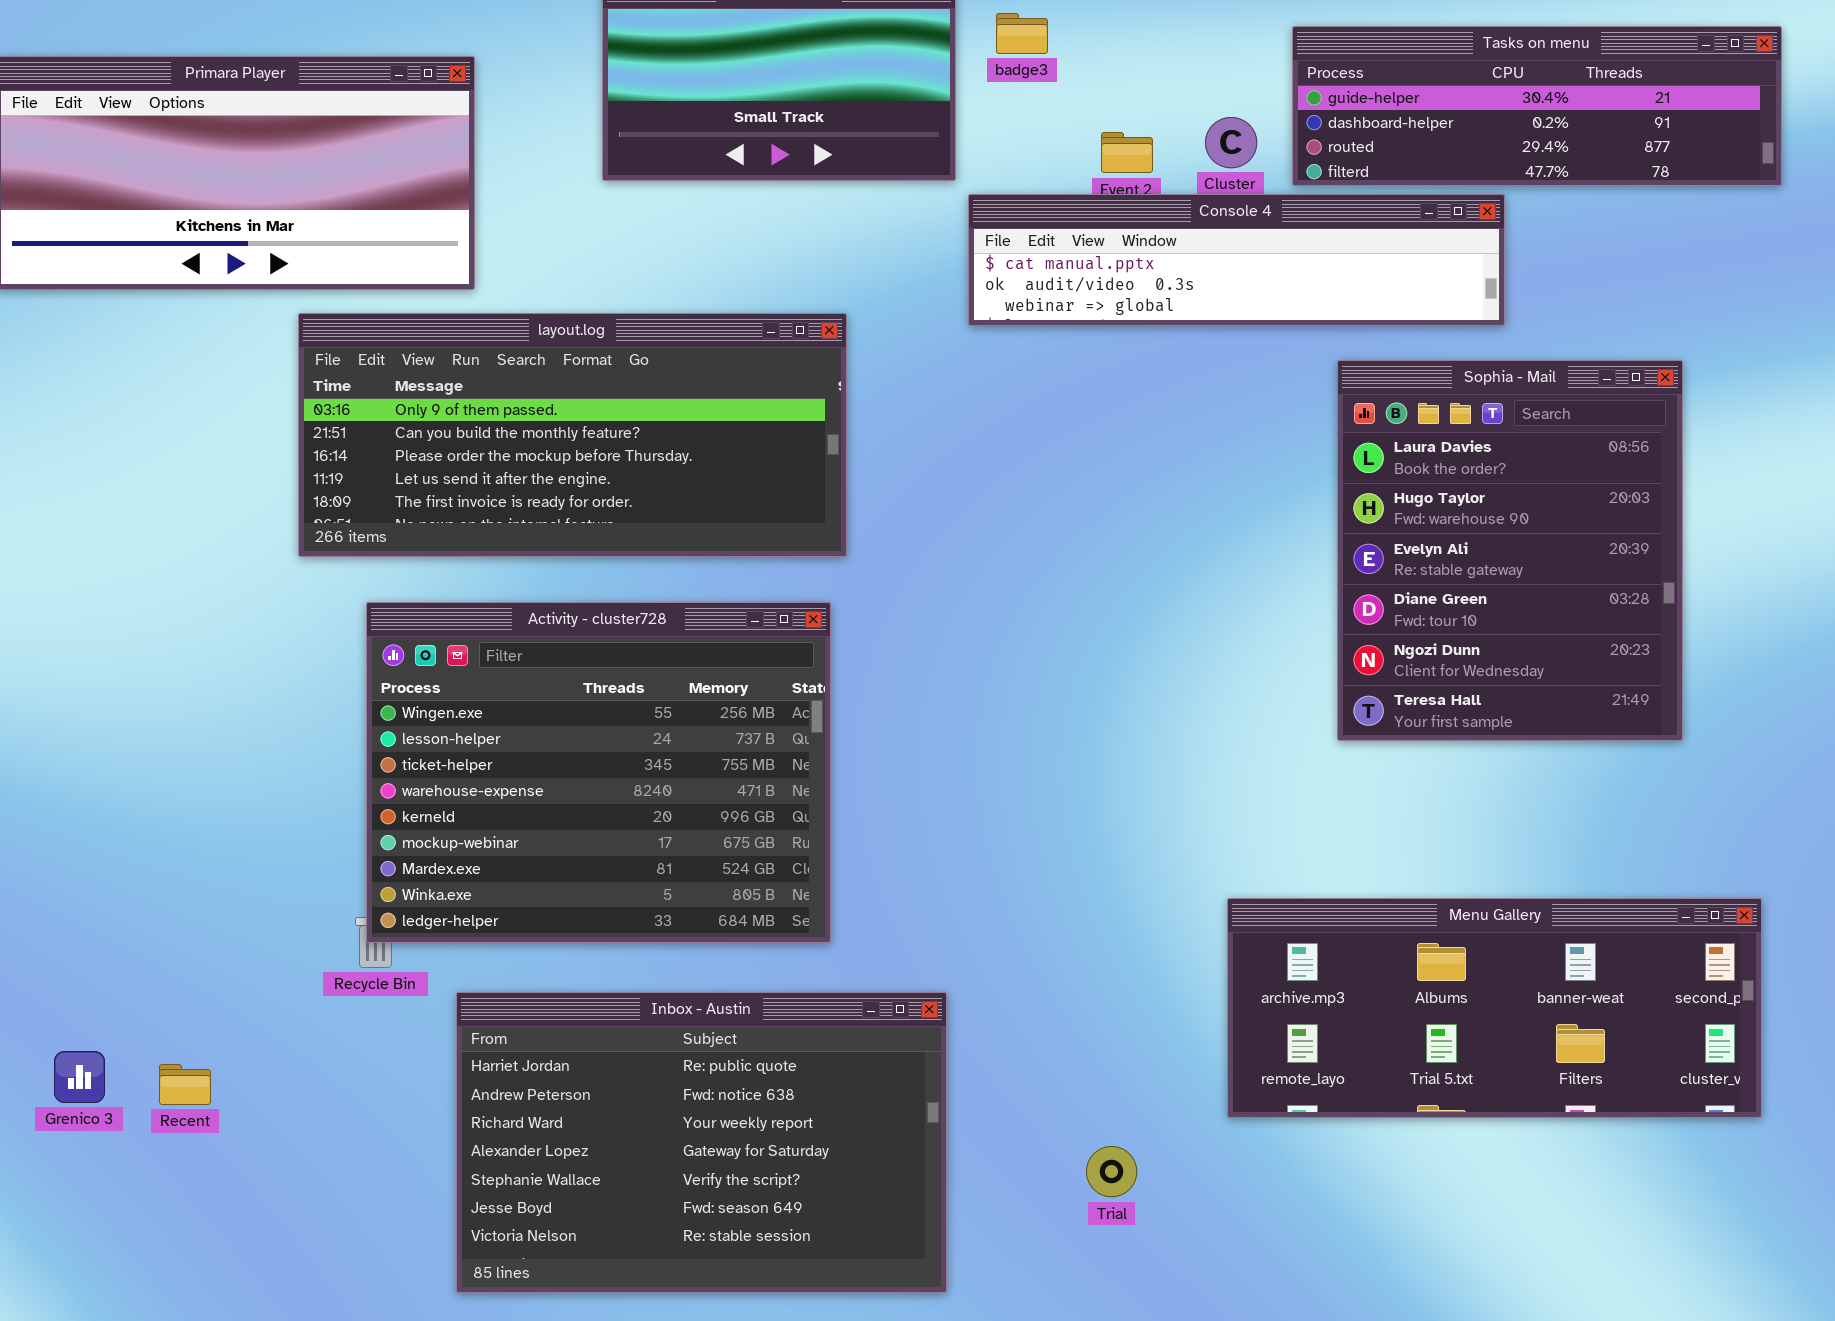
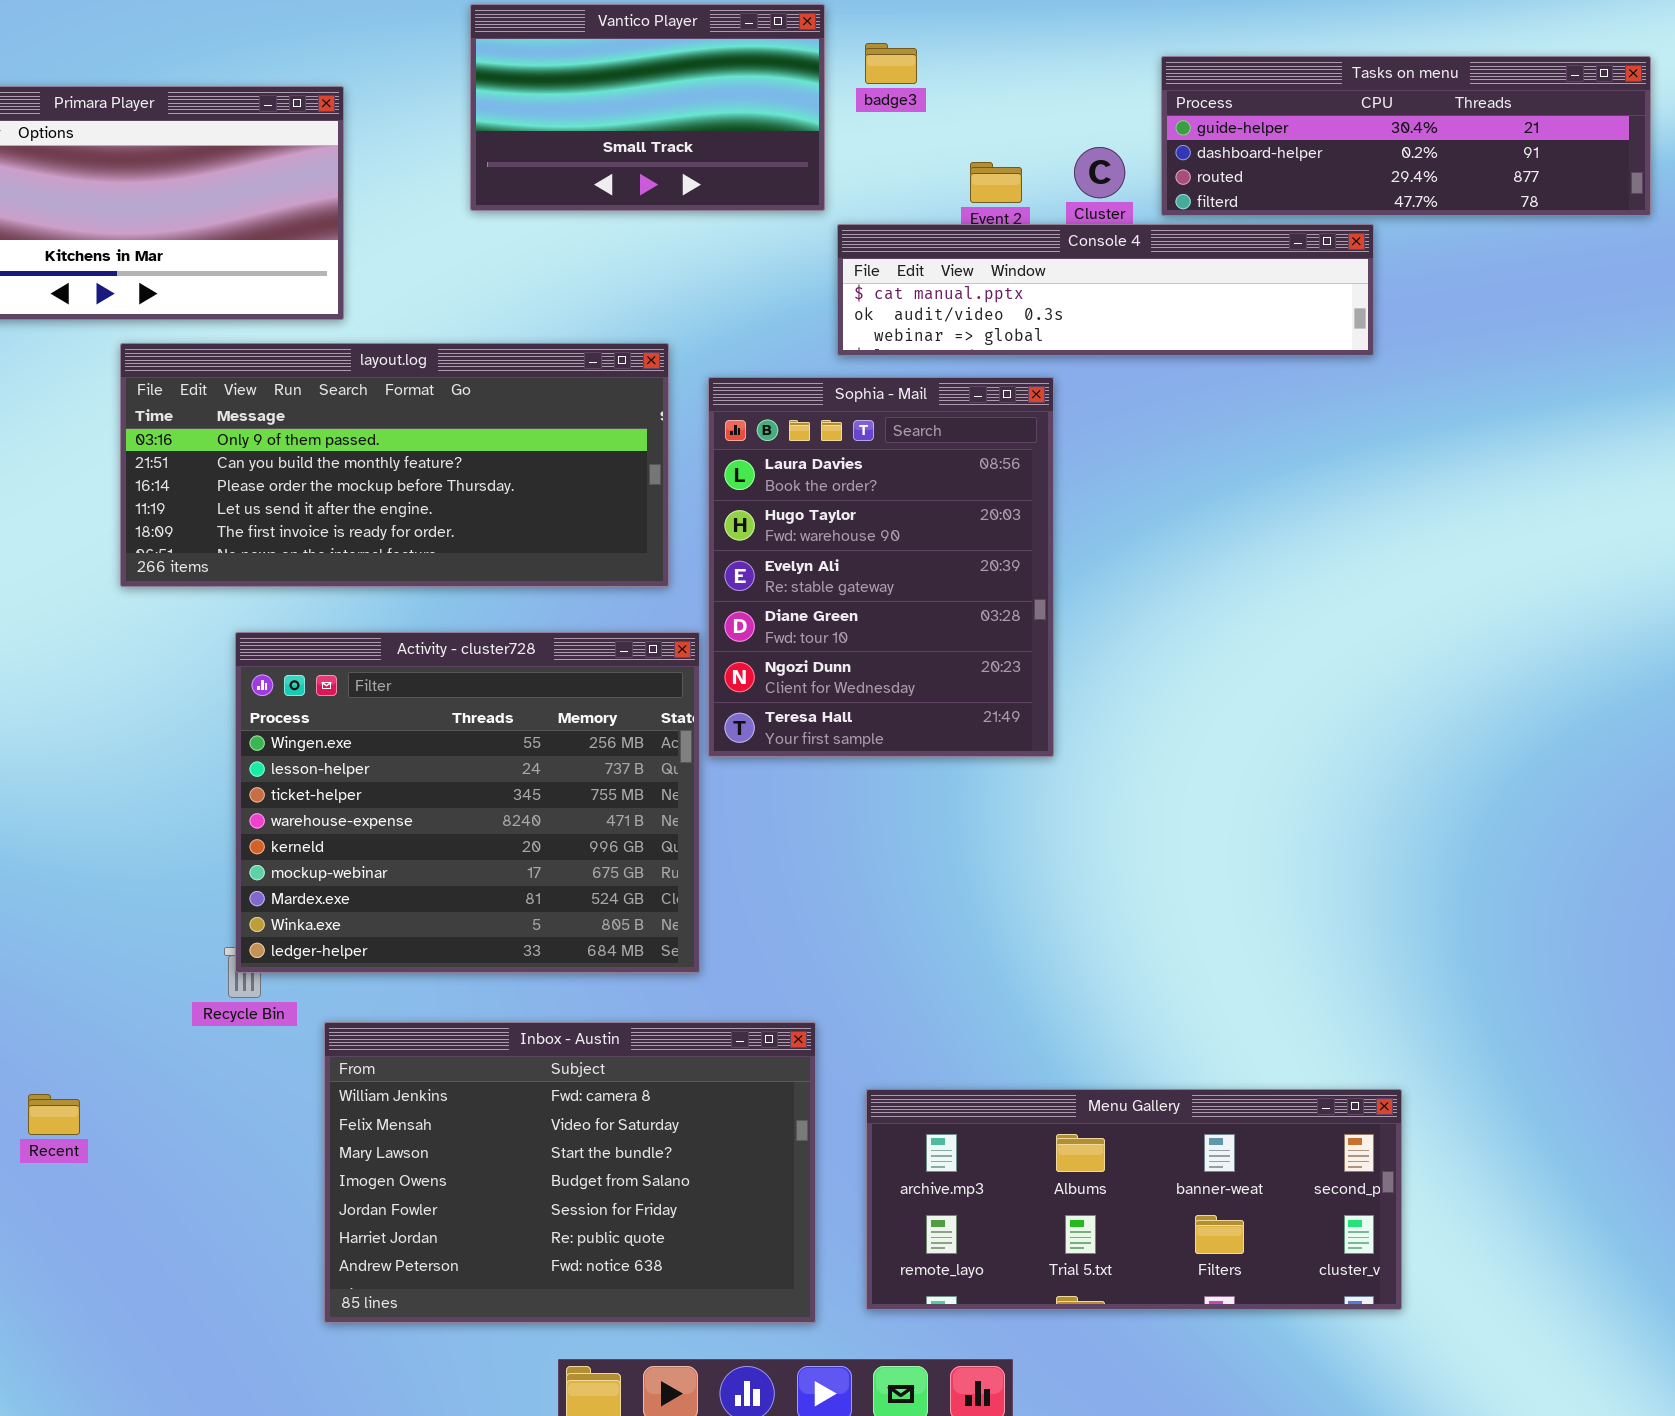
layout.log: [298,313,847,557] -> [120,343,669,587], moved
Sophia - Mail: [1337,360,1683,741] -> [708,377,1054,757], moved
Menu Gallery: [1227,898,1762,1118] -> [866,1089,1402,1310], moved
Inbox - Austin: [456,992,947,1293] -> [324,1022,816,1323], scrolled up 5 rows

